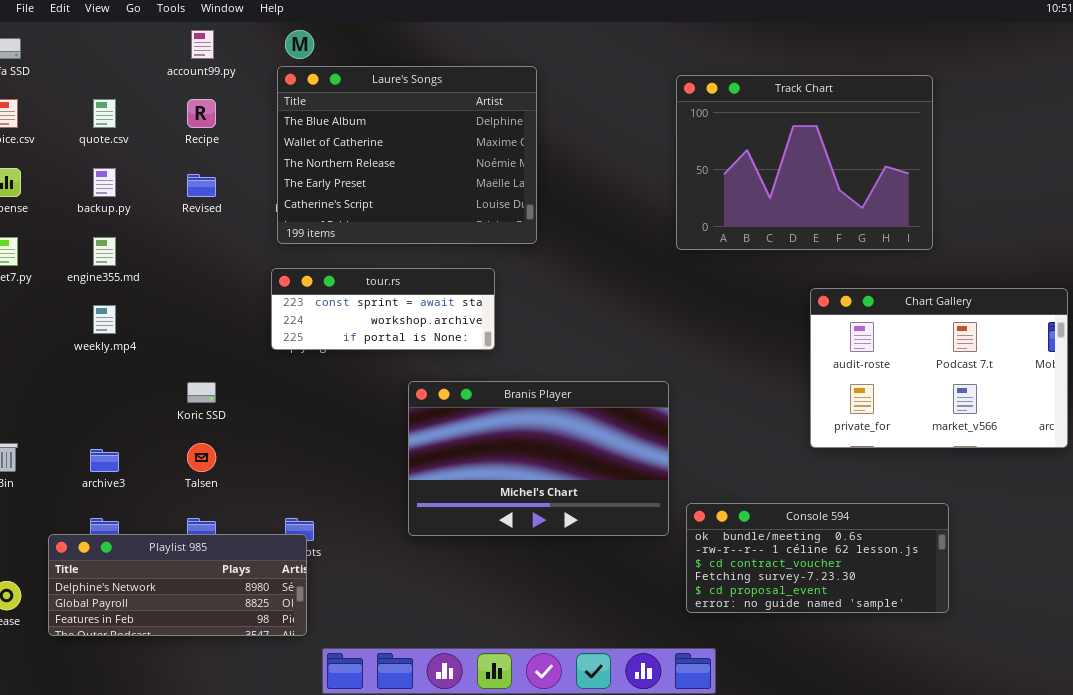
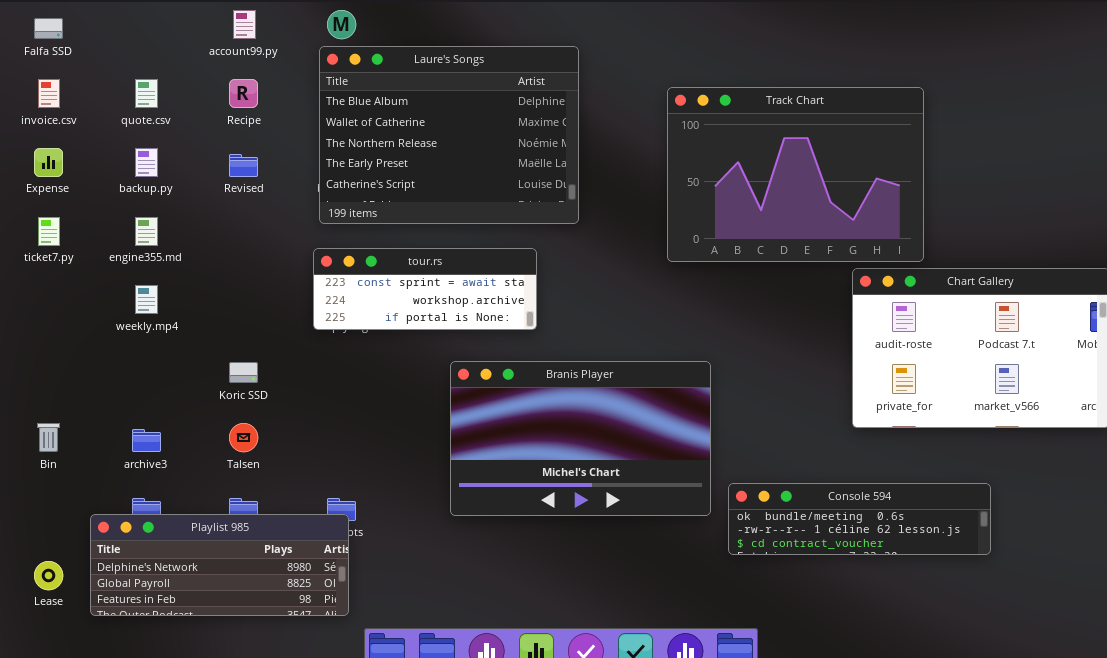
Track Chart: [676,75,933,250] -> [667,87,924,262], moved
Console 594: [686,503,949,613] -> [728,483,991,555], resized

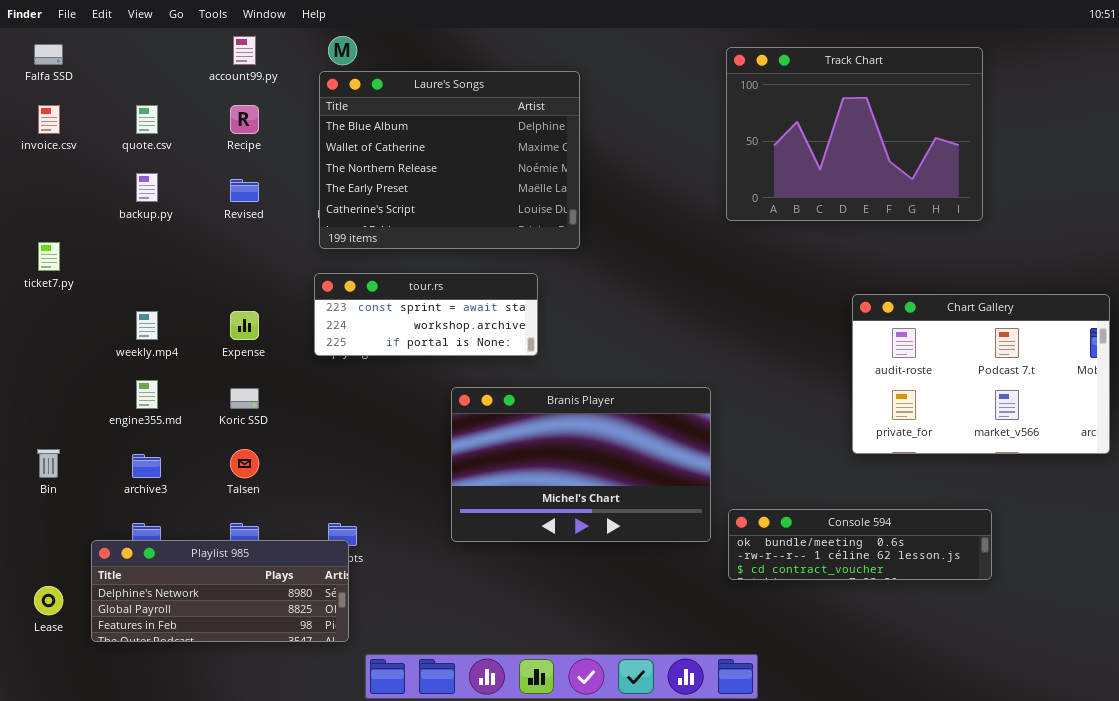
Track Chart: [667,87,924,262] -> [726,47,983,221], moved
Expense: [34,148,63,177] -> [230,311,259,340], moved
engine355.md: [135,217,158,246] -> [136,380,158,409], moved

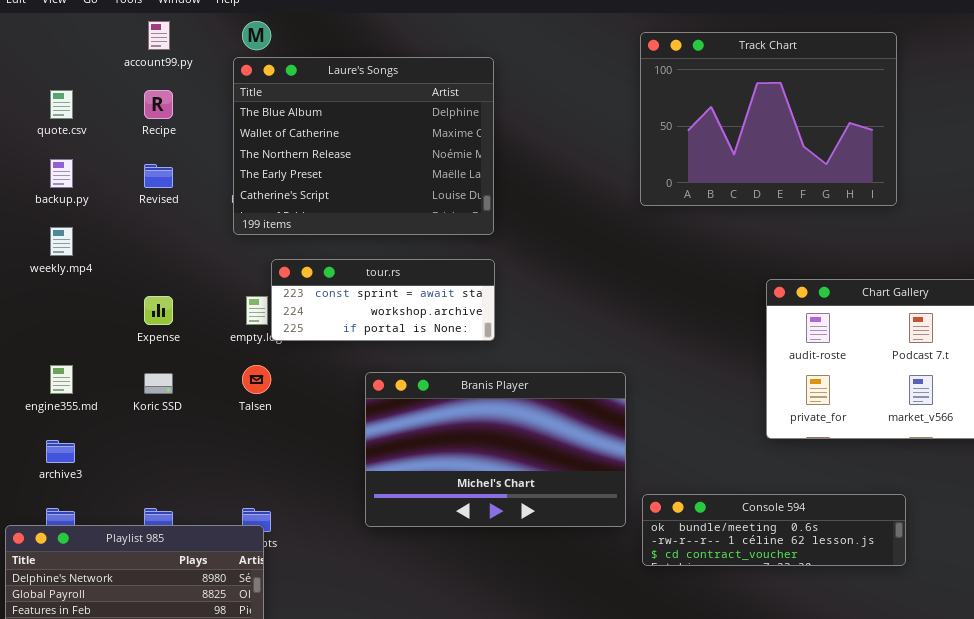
tour.rs: [314,273,538,356] -> [271,259,495,341], moved
weekly.mp4: [136,311,158,340] -> [50,227,73,256], moved
Talsen: [230,449,259,478] -> [242,365,271,394], moved

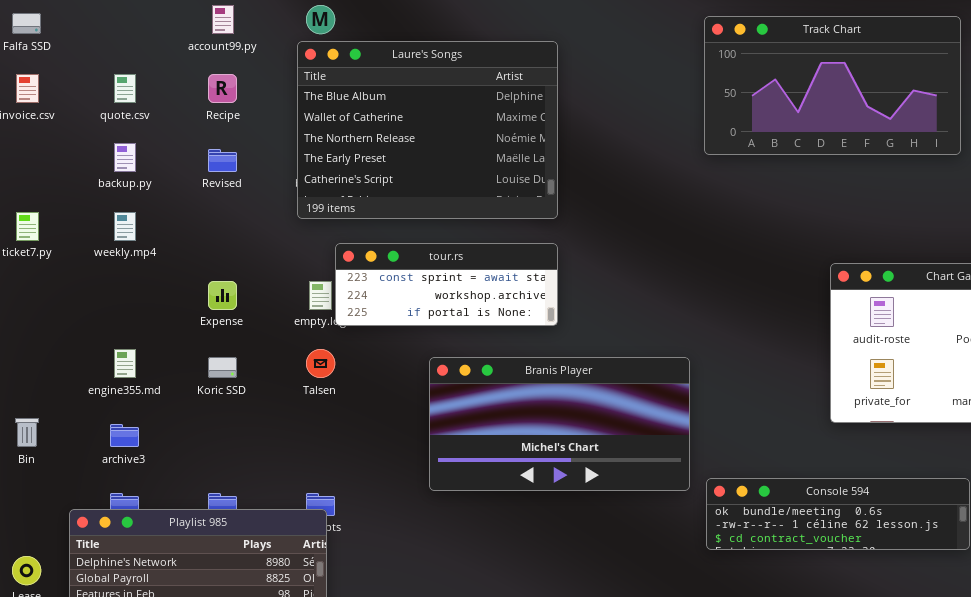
Track Chart: [640,32,897,206] -> [704,16,961,155], resized
Branis Player: [365,372,626,527] -> [429,357,690,491], resized

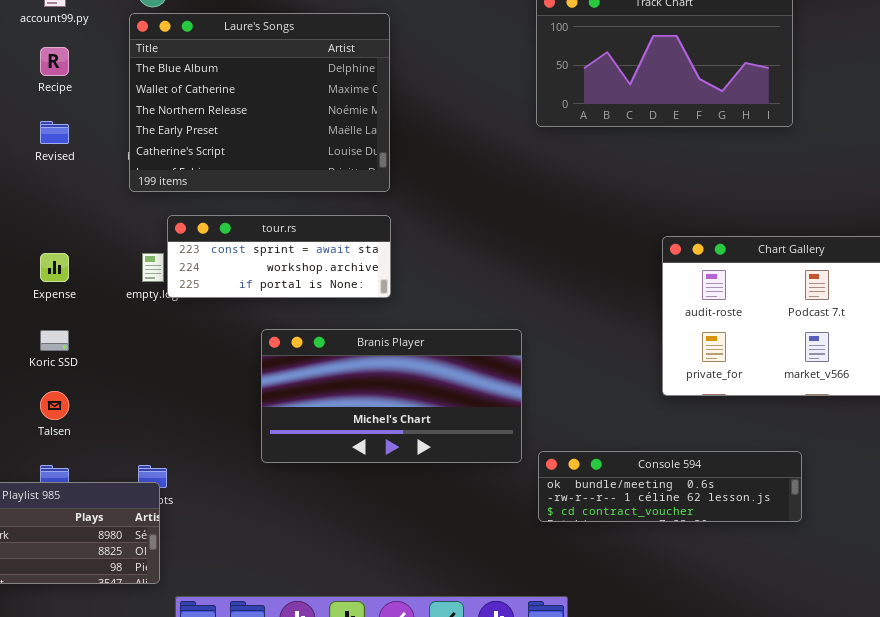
Talsen: [306,349,335,378] -> [40,391,69,420], moved

